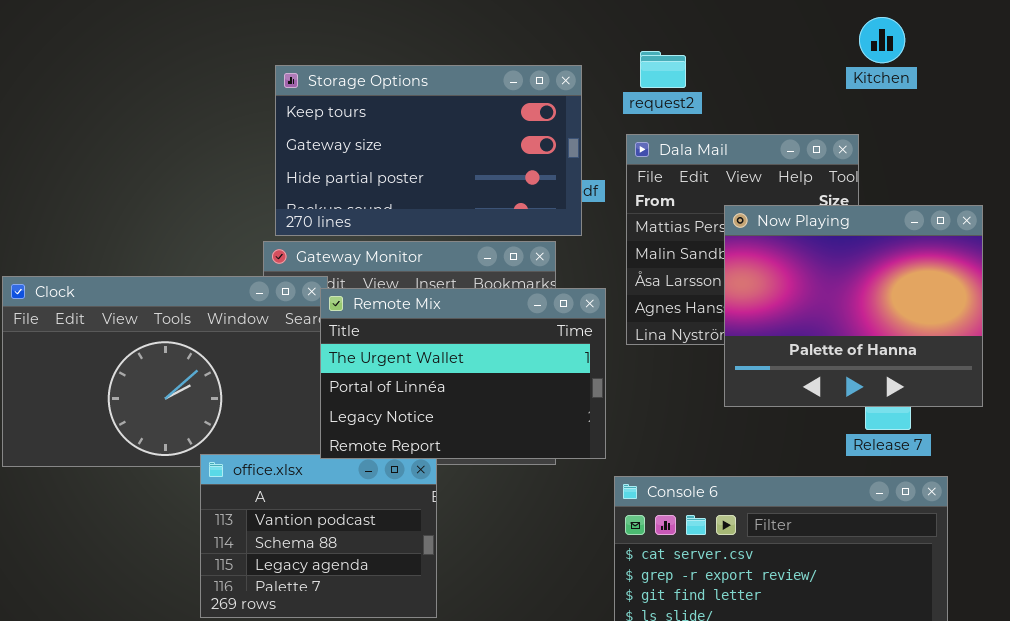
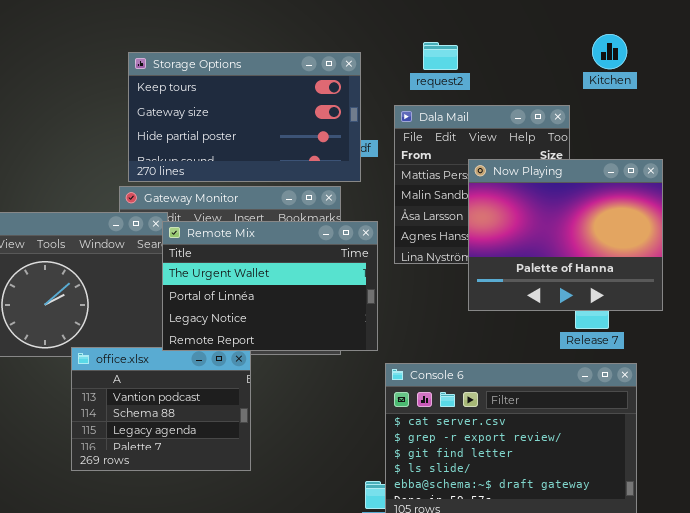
Kitchen: [859,17,905,63] -> [592,34,627,69], moved
request2: [640,51,686,88] -> [423,42,458,70], moved

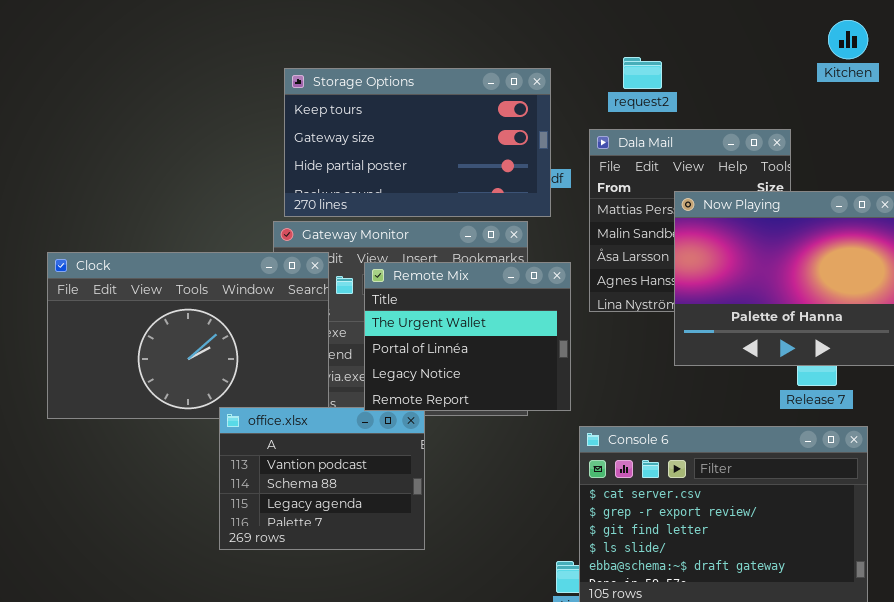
Kitchen: [592,34,627,69] -> [828,20,868,59], moved
Remote Mix: [162,221,378,351] -> [364,262,571,411], resized

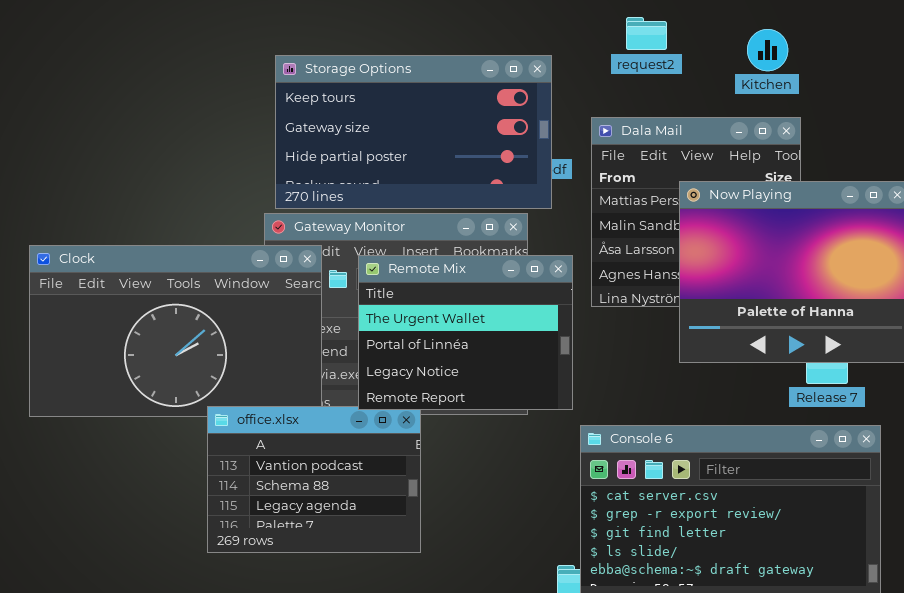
Kitchen: [828,20,868,59] -> [747,29,788,71], moved
request2: [623,57,662,89] -> [626,17,667,50], moved

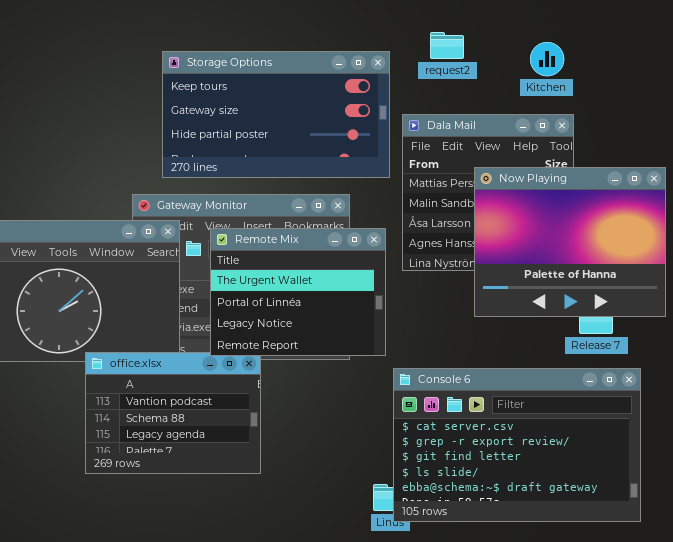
Storage Options: [275,55,552,209] -> [162,51,390,178], moved

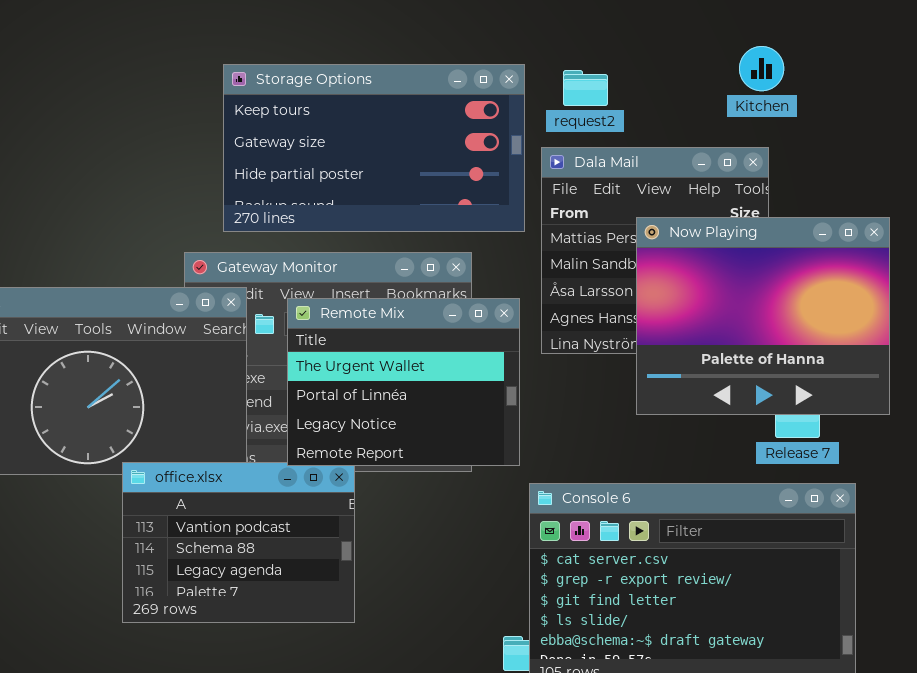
request2: [430,32,464,59] -> [563,70,608,106], moved
Kitchen: [530,42,564,76] -> [739,46,784,91], moved

